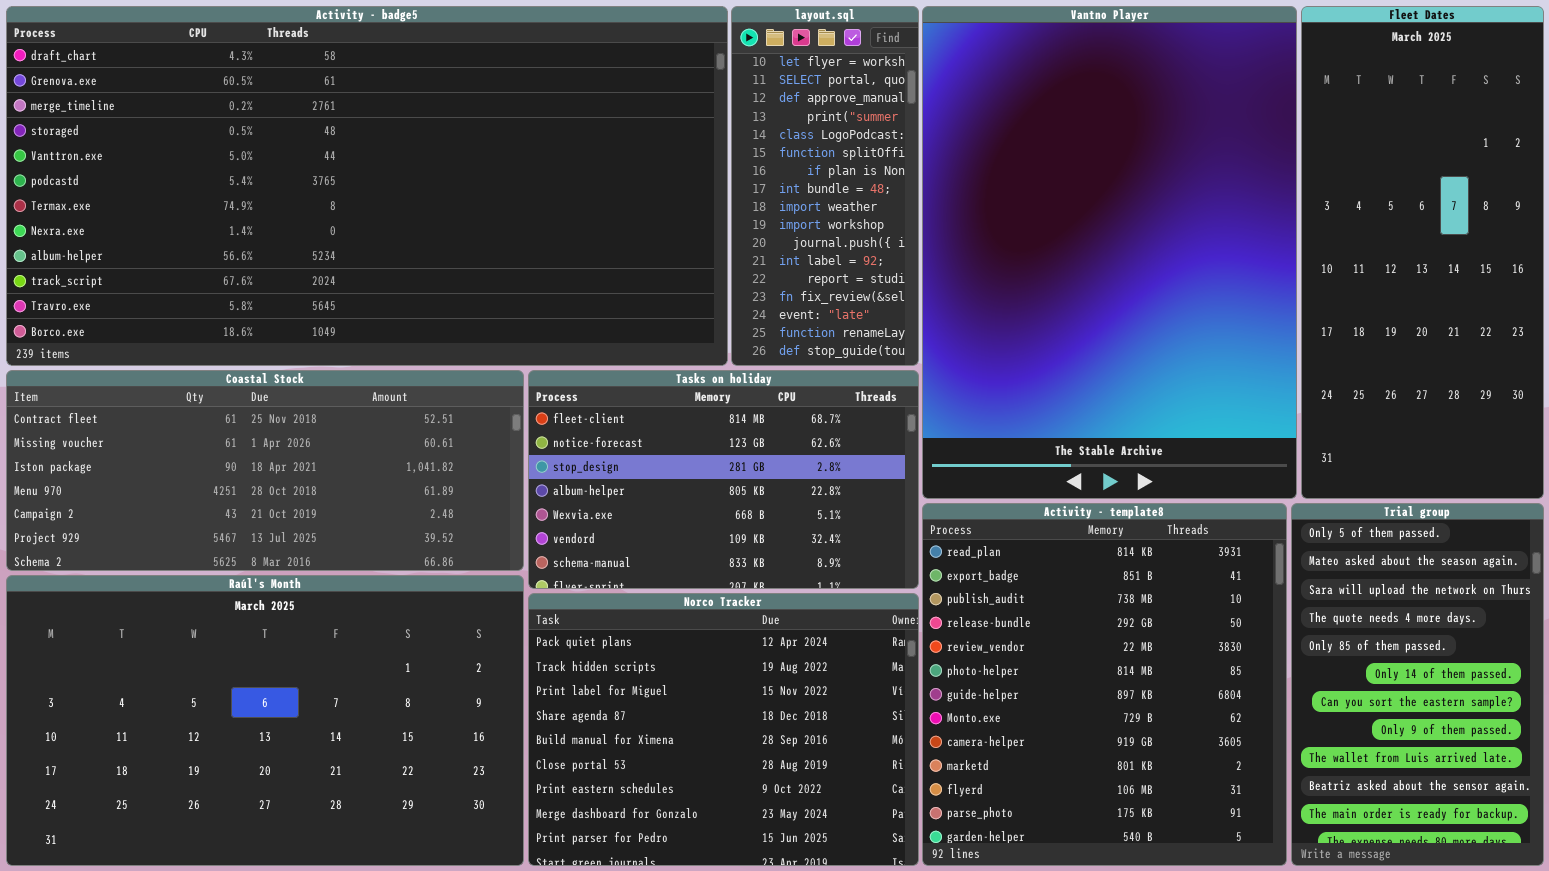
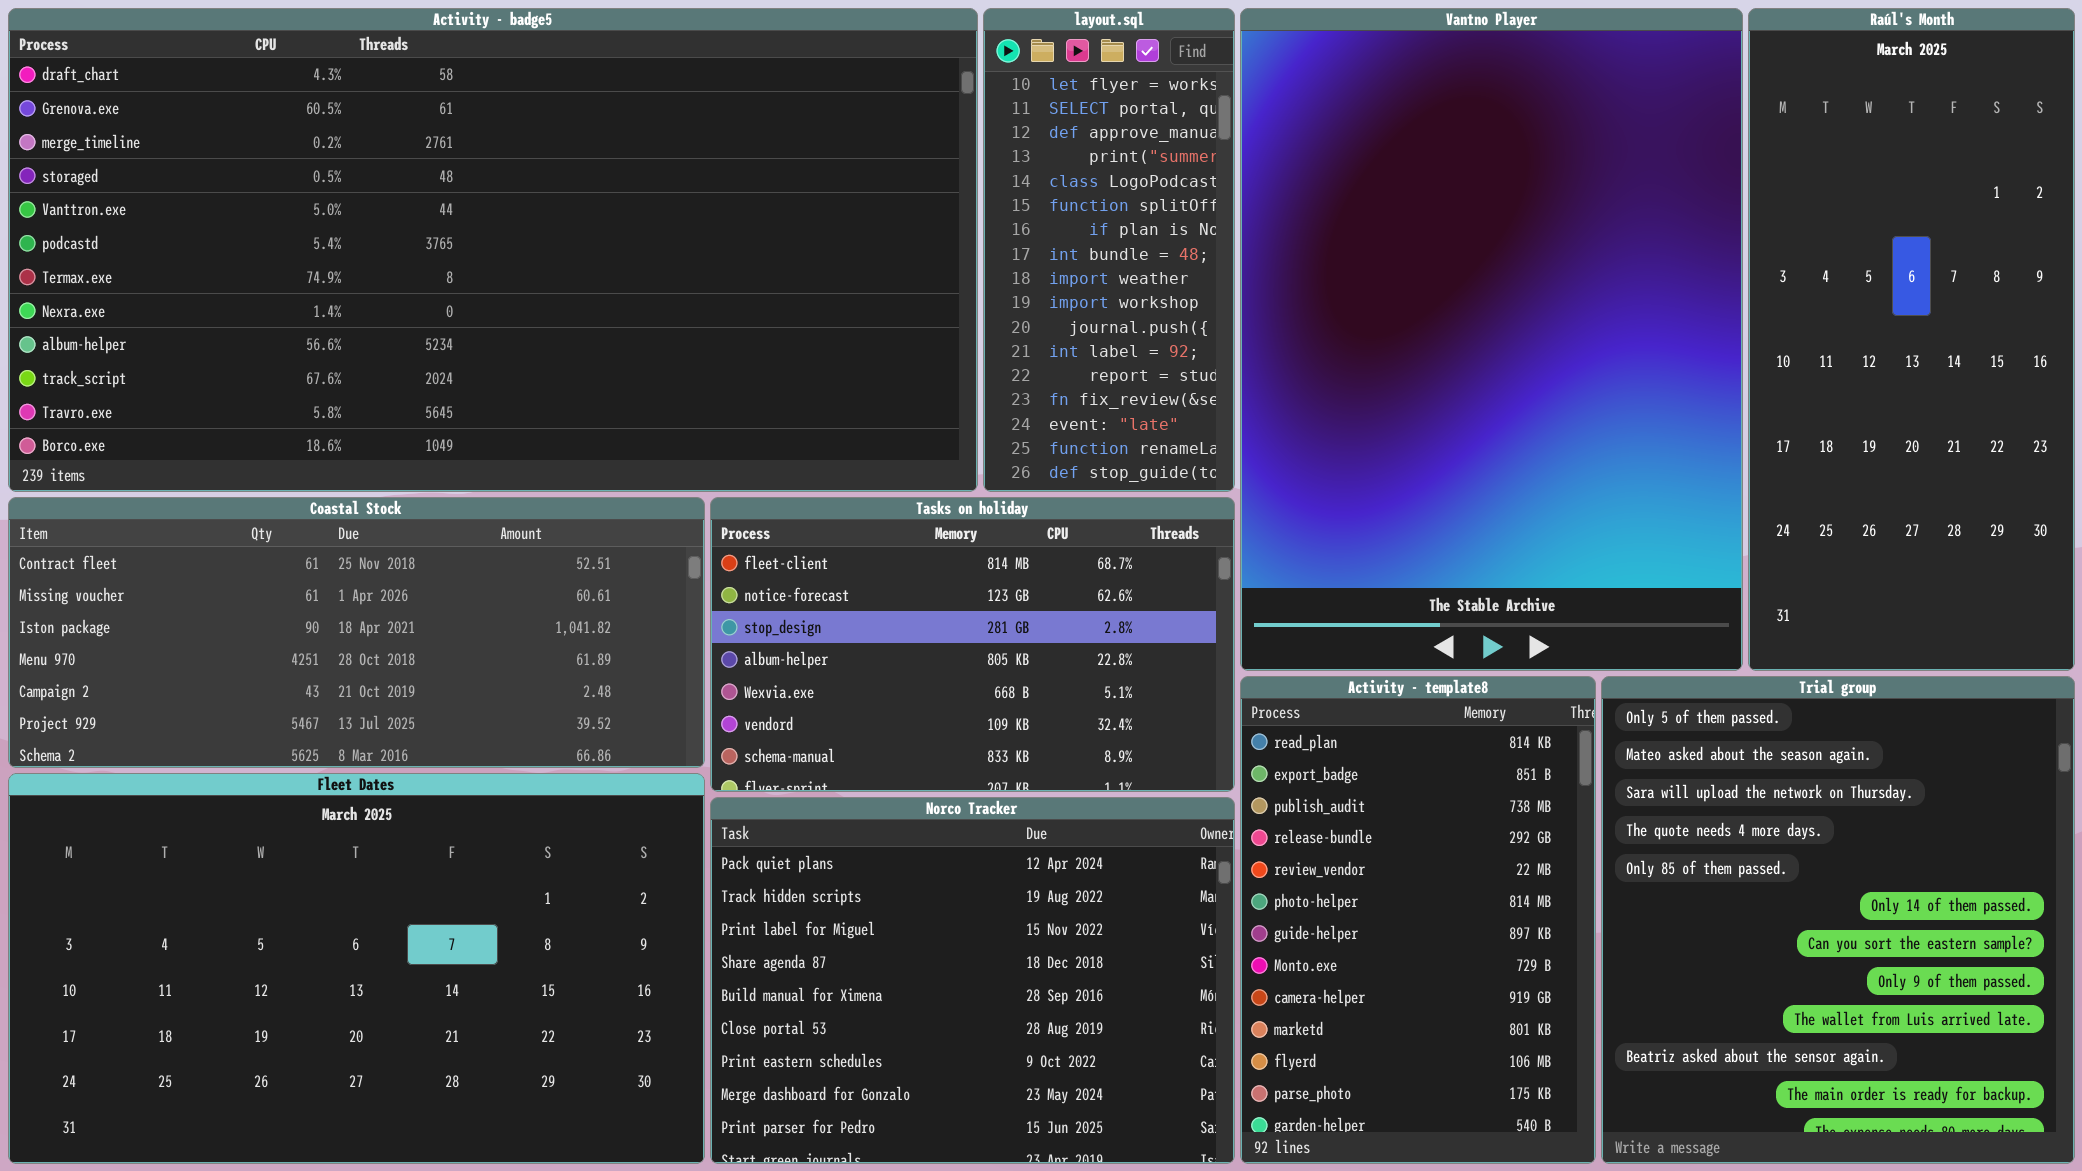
Fleet Dates: [1301,6,1544,499] -> [8,773,705,1164], moved, resized
Activity - template8: [922,503,1287,866] -> [1240,676,1596,1164], resized
Trial group: [1291,503,1544,866] -> [1601,676,2075,1164], resized
Raúl's Month: [6,575,524,866] -> [1748,8,2075,671], moved, resized

